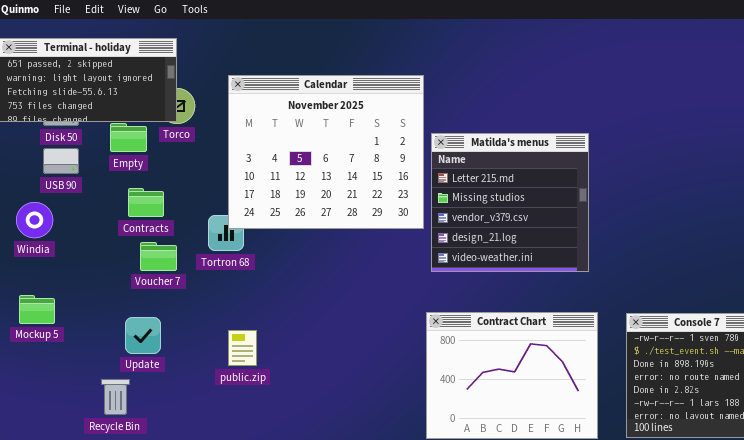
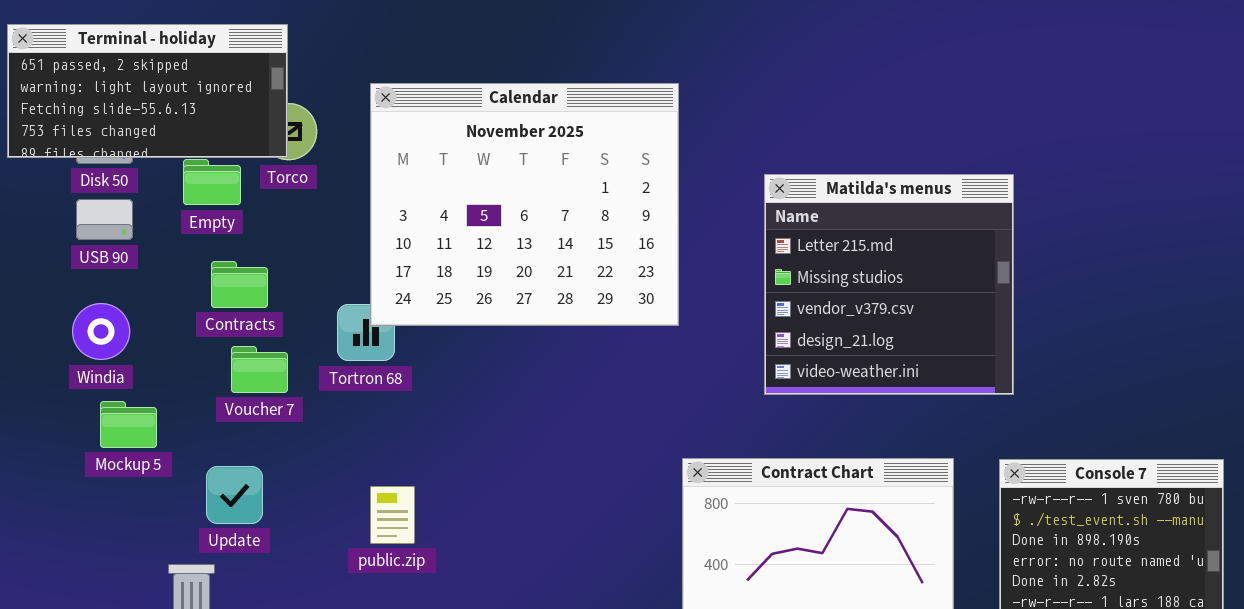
Matilda's menus: [431,133,589,272] -> [764,174,1014,395], moved
Windia: [16,202,53,238] -> [72,303,130,360], moved
Mockup 5: [19,295,55,324] -> [100,401,157,448], moved

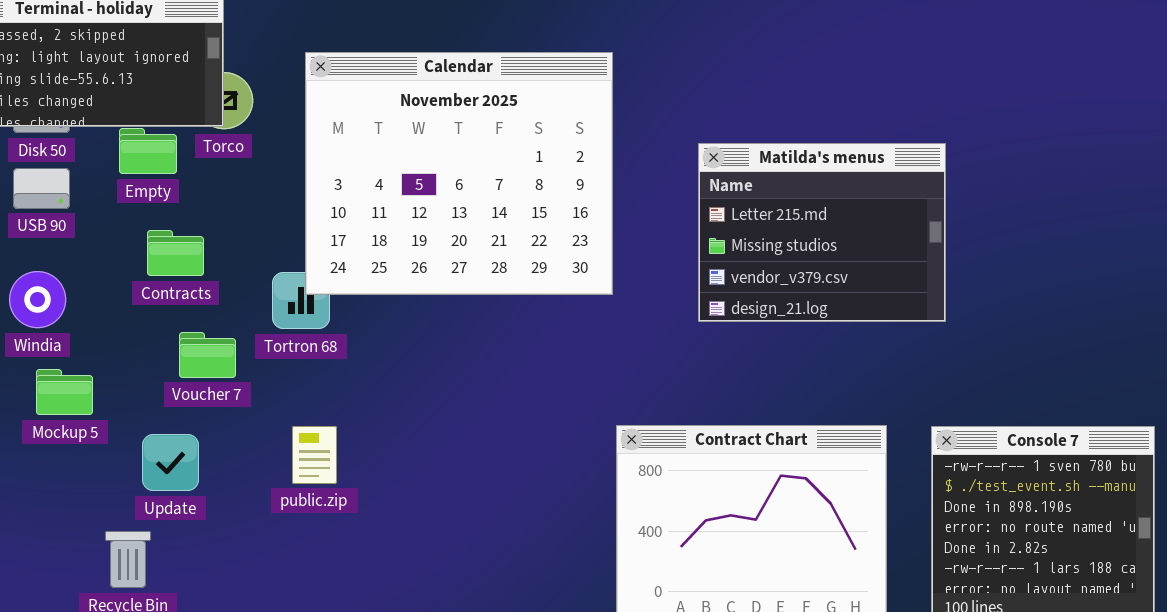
Matilda's menus: [764,174,1014,395] -> [698,143,946,322], resized
Voucher 7: [231,346,288,393] -> [179,332,236,378], moved
public.zip: [370,486,415,544] -> [292,426,337,484], moved

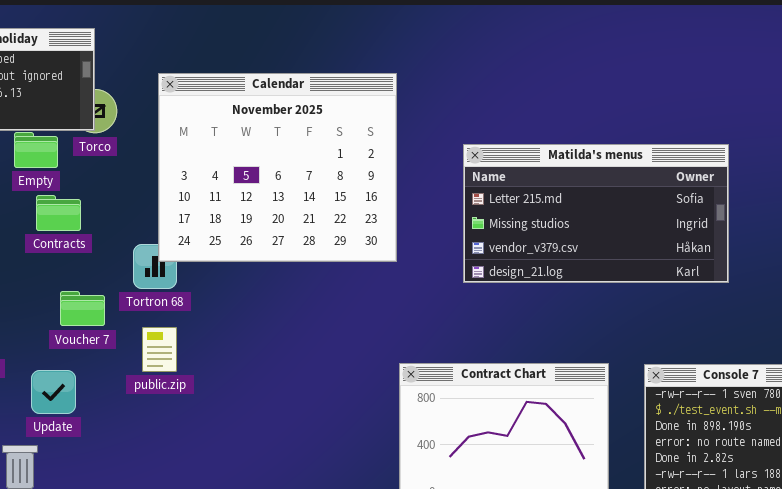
Matilda's menus: [698,143,946,322] -> [463,144,729,283], resized
Contracts: [147,230,204,276] -> [36,195,81,231], moved
public.zip: [292,426,337,484] -> [142,327,177,372], moved

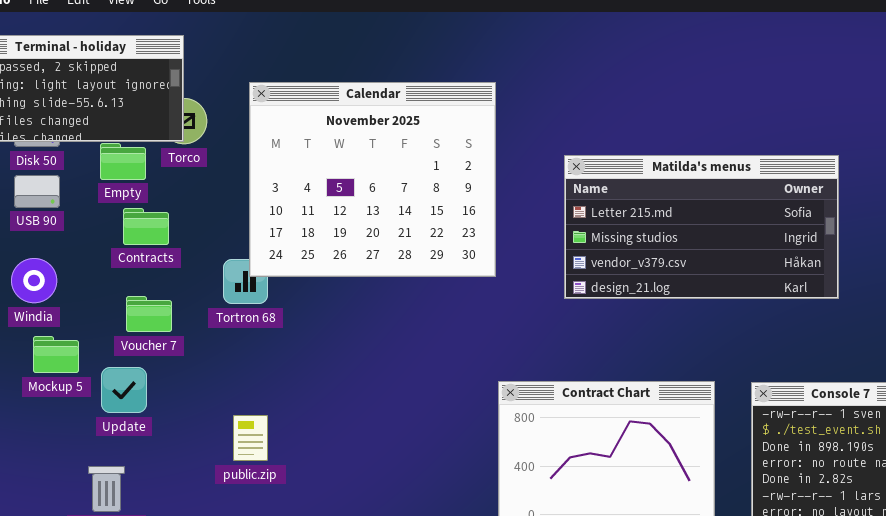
Voucher 7: [60,291,105,326] -> [126,296,172,332], moved
public.zip: [142,327,177,372] -> [233,415,268,461], moved
Update: [31,370,76,414] -> [101,367,147,413], moved

